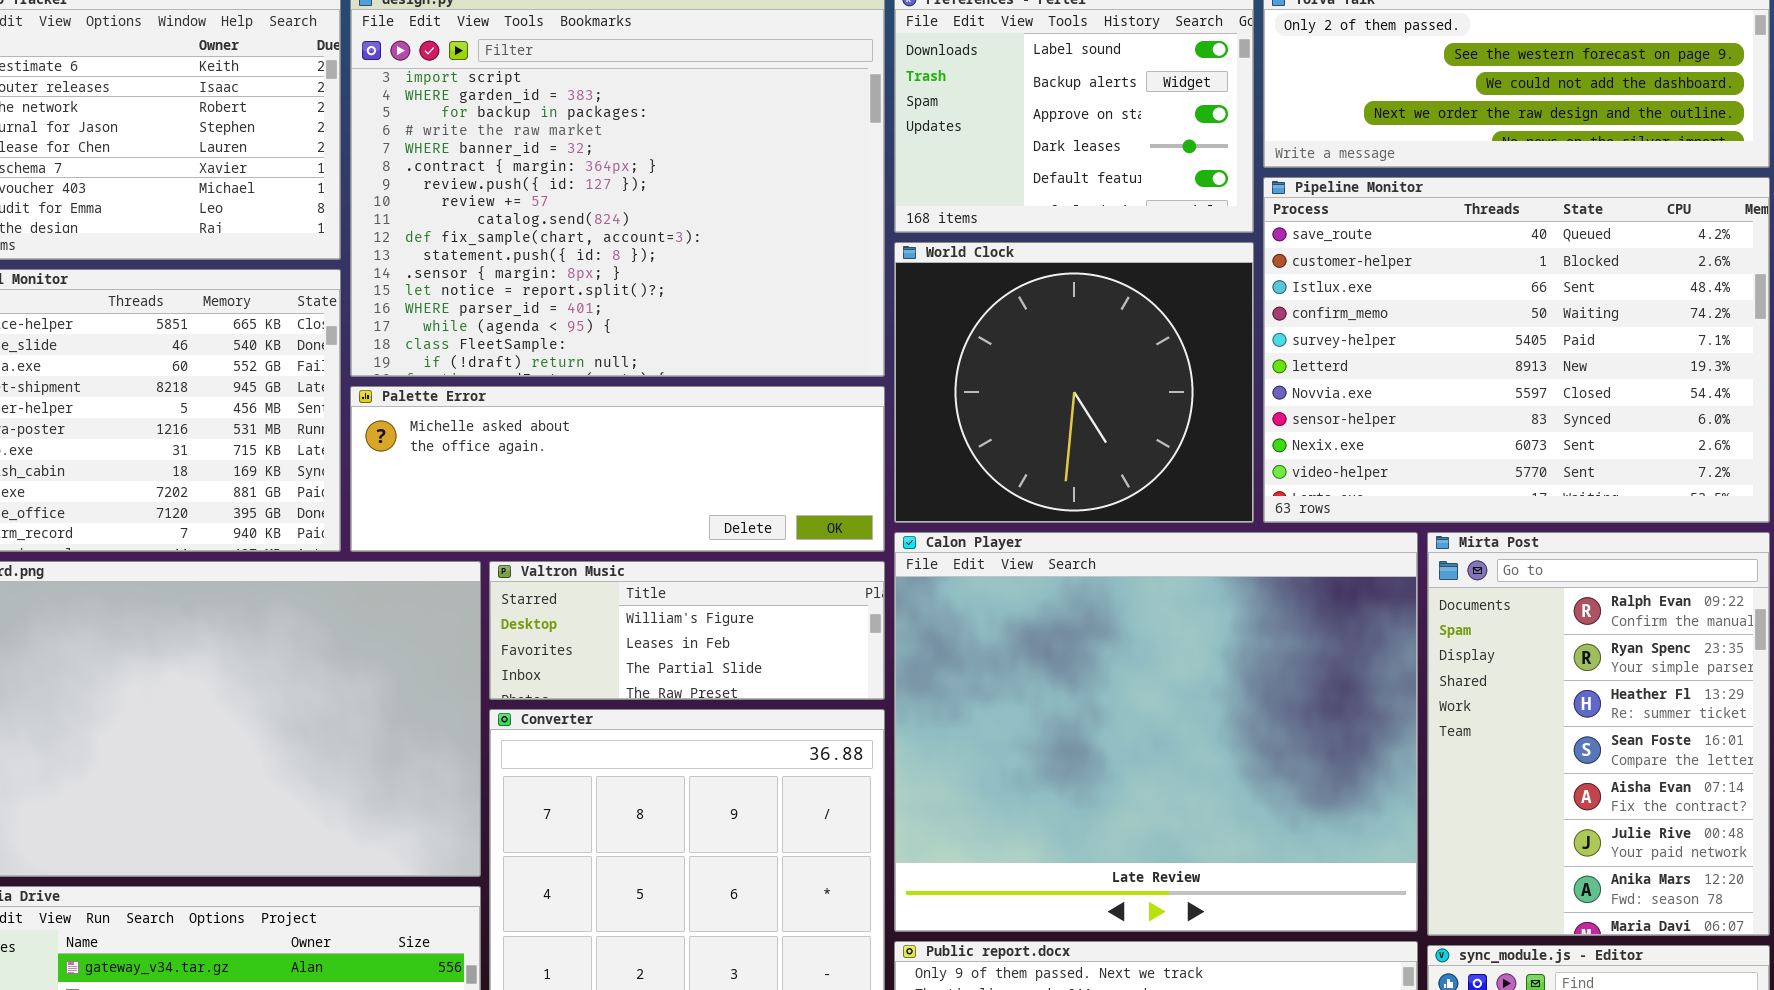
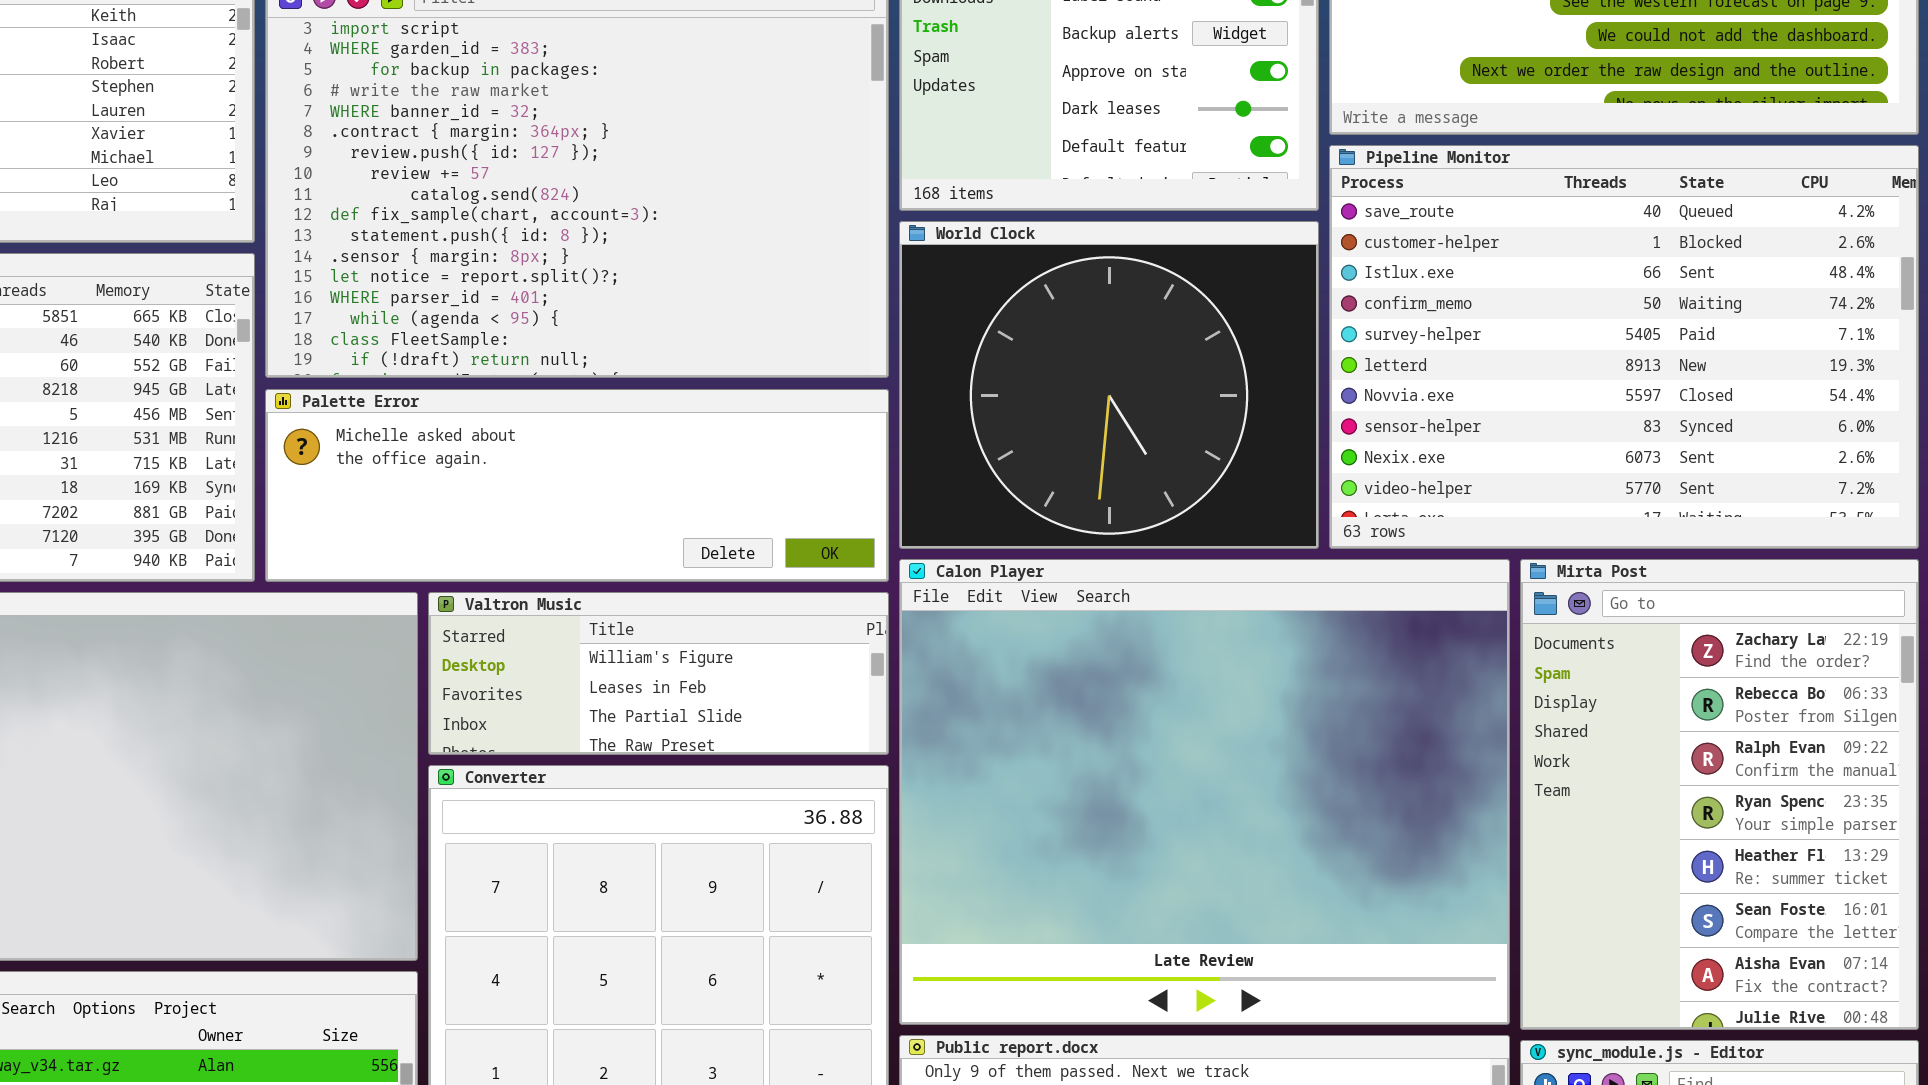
Mirta Post: [1427,532,1770,936] -> [1520,559,1919,1030], scrolled up 2 rows

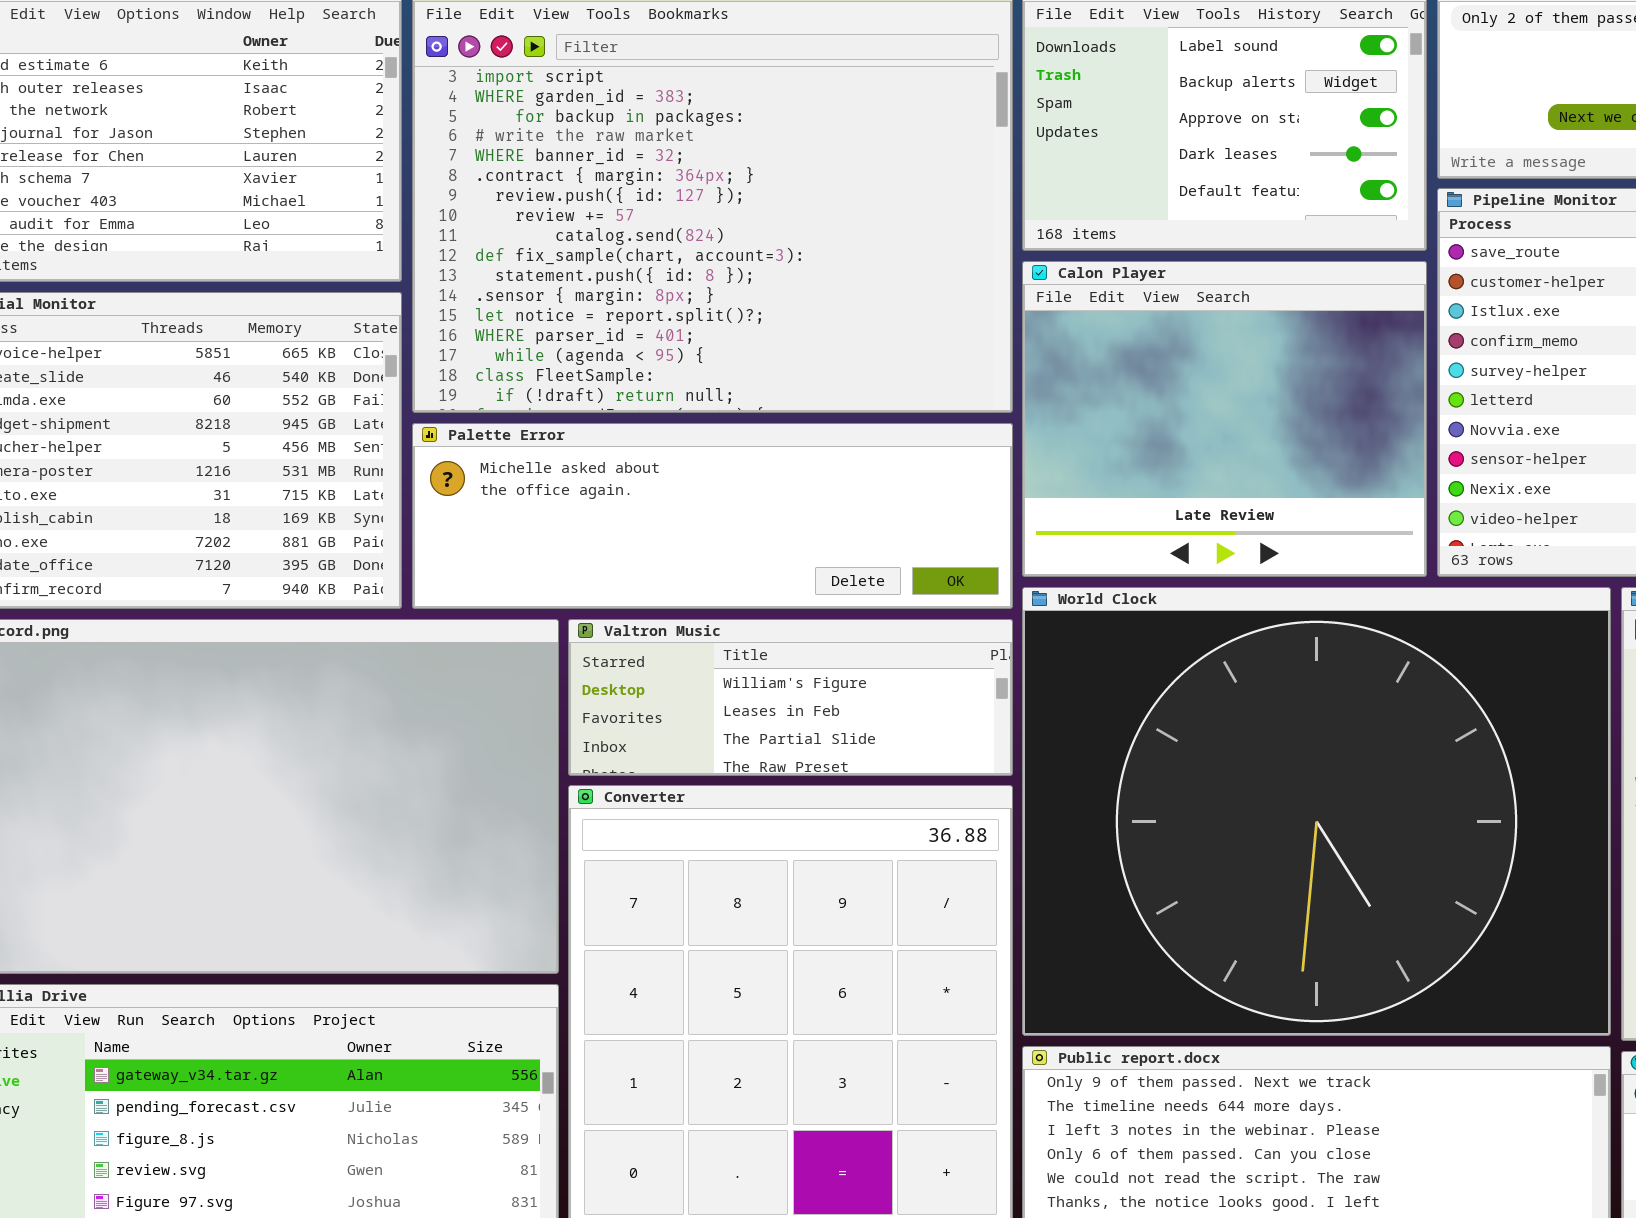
World Clock: [899,221,1319,549] -> [1022,587,1611,1036], moved, resized
Calon Player: [899,559,1510,1025] -> [1022,261,1427,577], moved, resized

